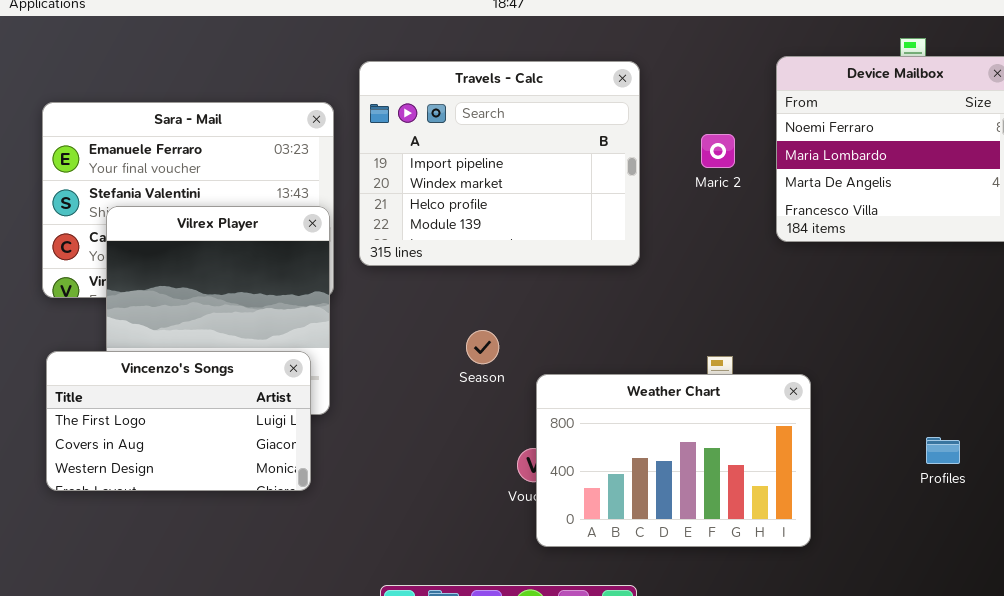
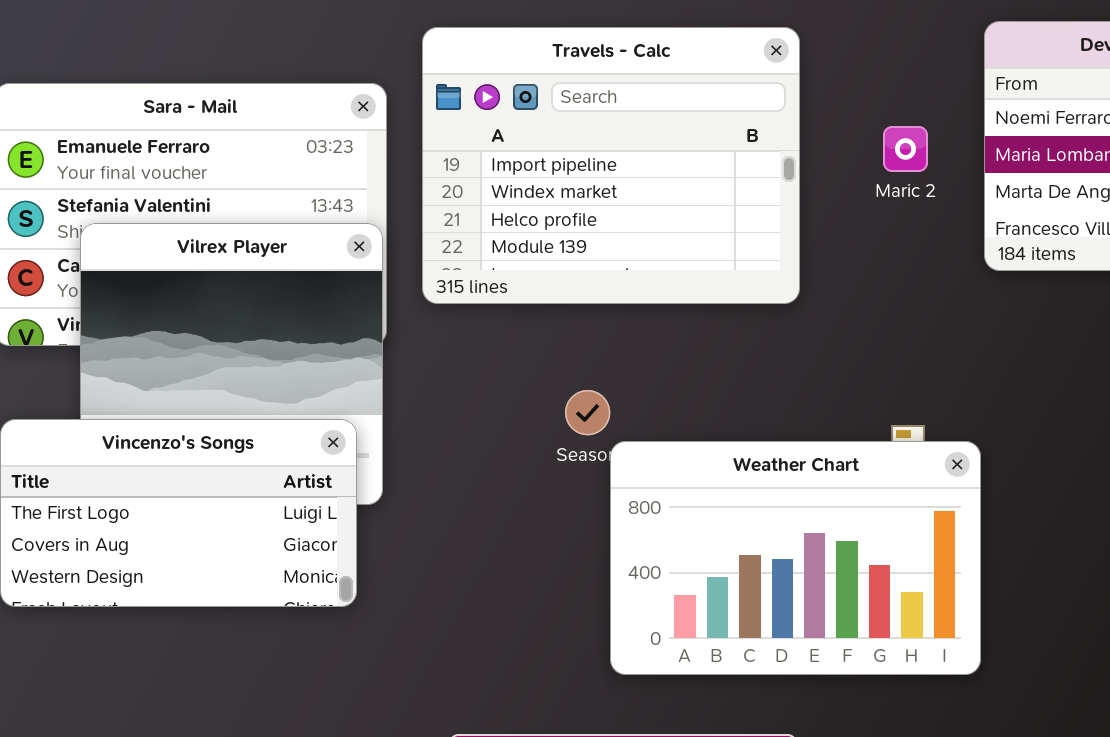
Weather Chart: [536,374,811,547] -> [610,441,981,675], moved

